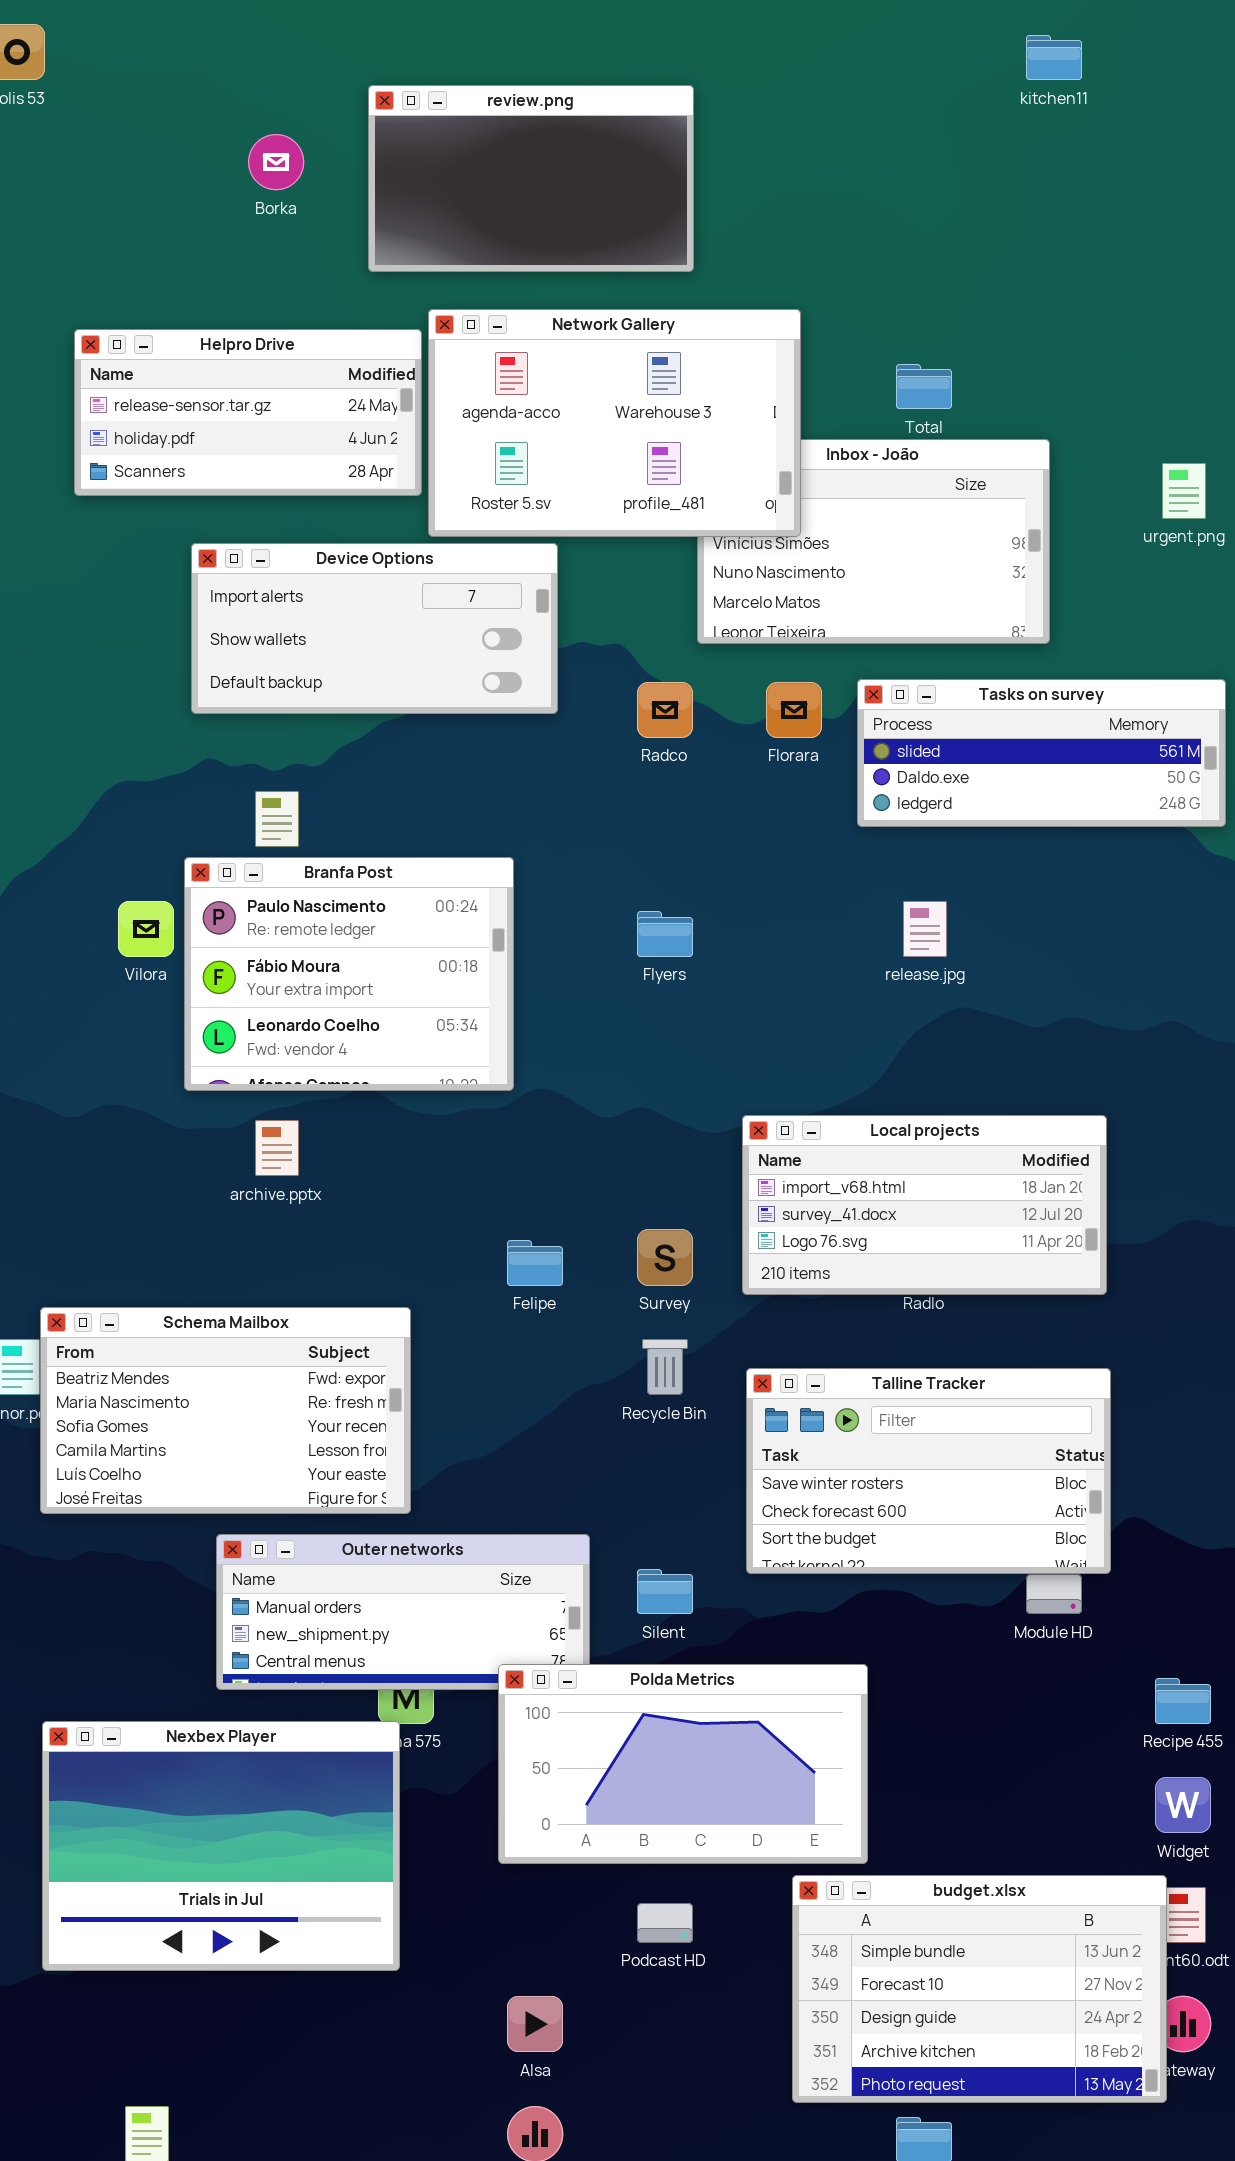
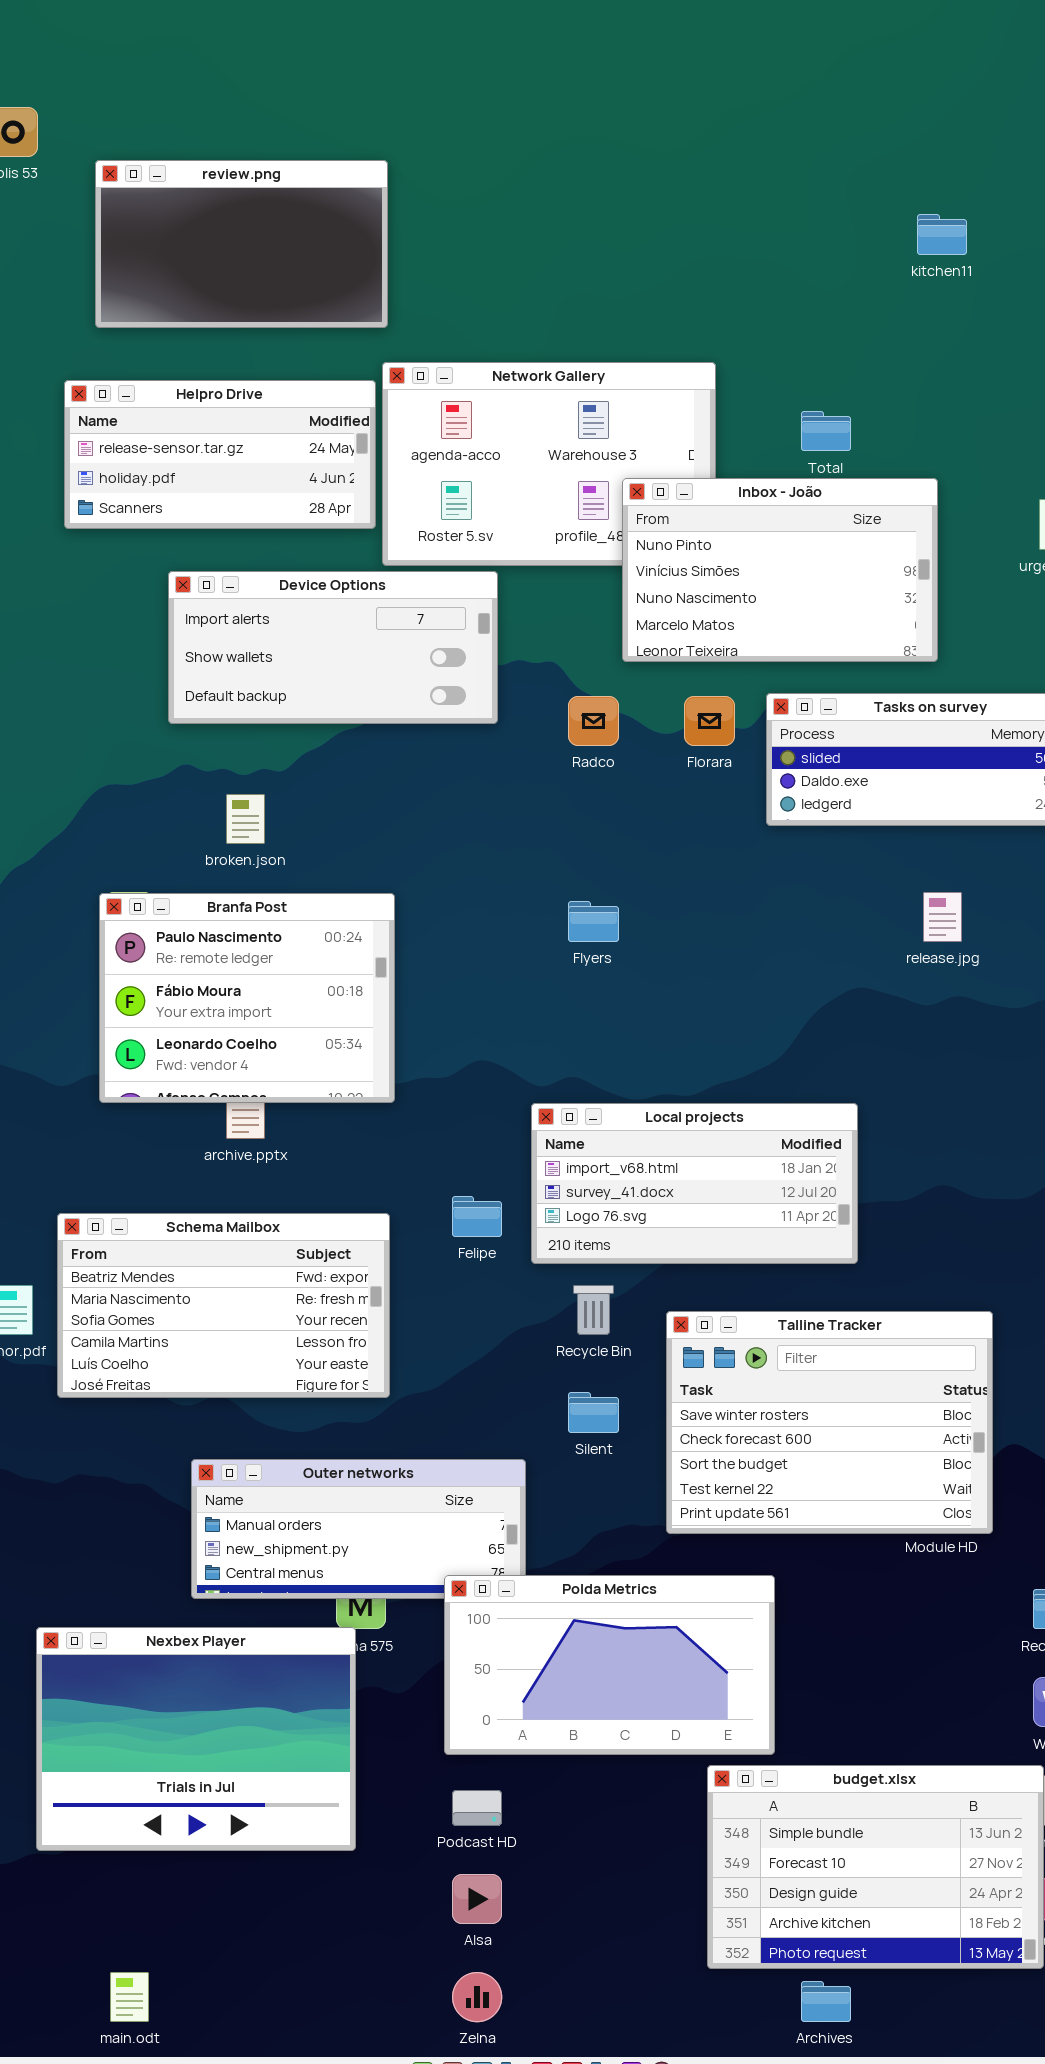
kitchen11: [1026,35,1082,80] -> [917,214,967,255], moved
review.png: [368,85,694,272] -> [95,160,388,328], moved
Inbox - João: [697,439,1050,644] -> [622,478,938,662], raised
Branfa Post: [184,857,514,1091] -> [99,893,395,1103], moved
release.jpg: [903,901,947,957] -> [923,892,962,942], moved
Local projects: [742,1115,1107,1295] -> [531,1103,858,1264], moved
Schema Mailbox: [40,1307,411,1514] -> [57,1213,390,1398], moved
Talline Tracker: [746,1368,1111,1574] -> [666,1311,993,1534], resized
Silent: [637,1569,693,1614] -> [568,1392,619,1433], moved
Podcast HD: [637,1903,693,1943] -> [452,1790,502,1826], moved

